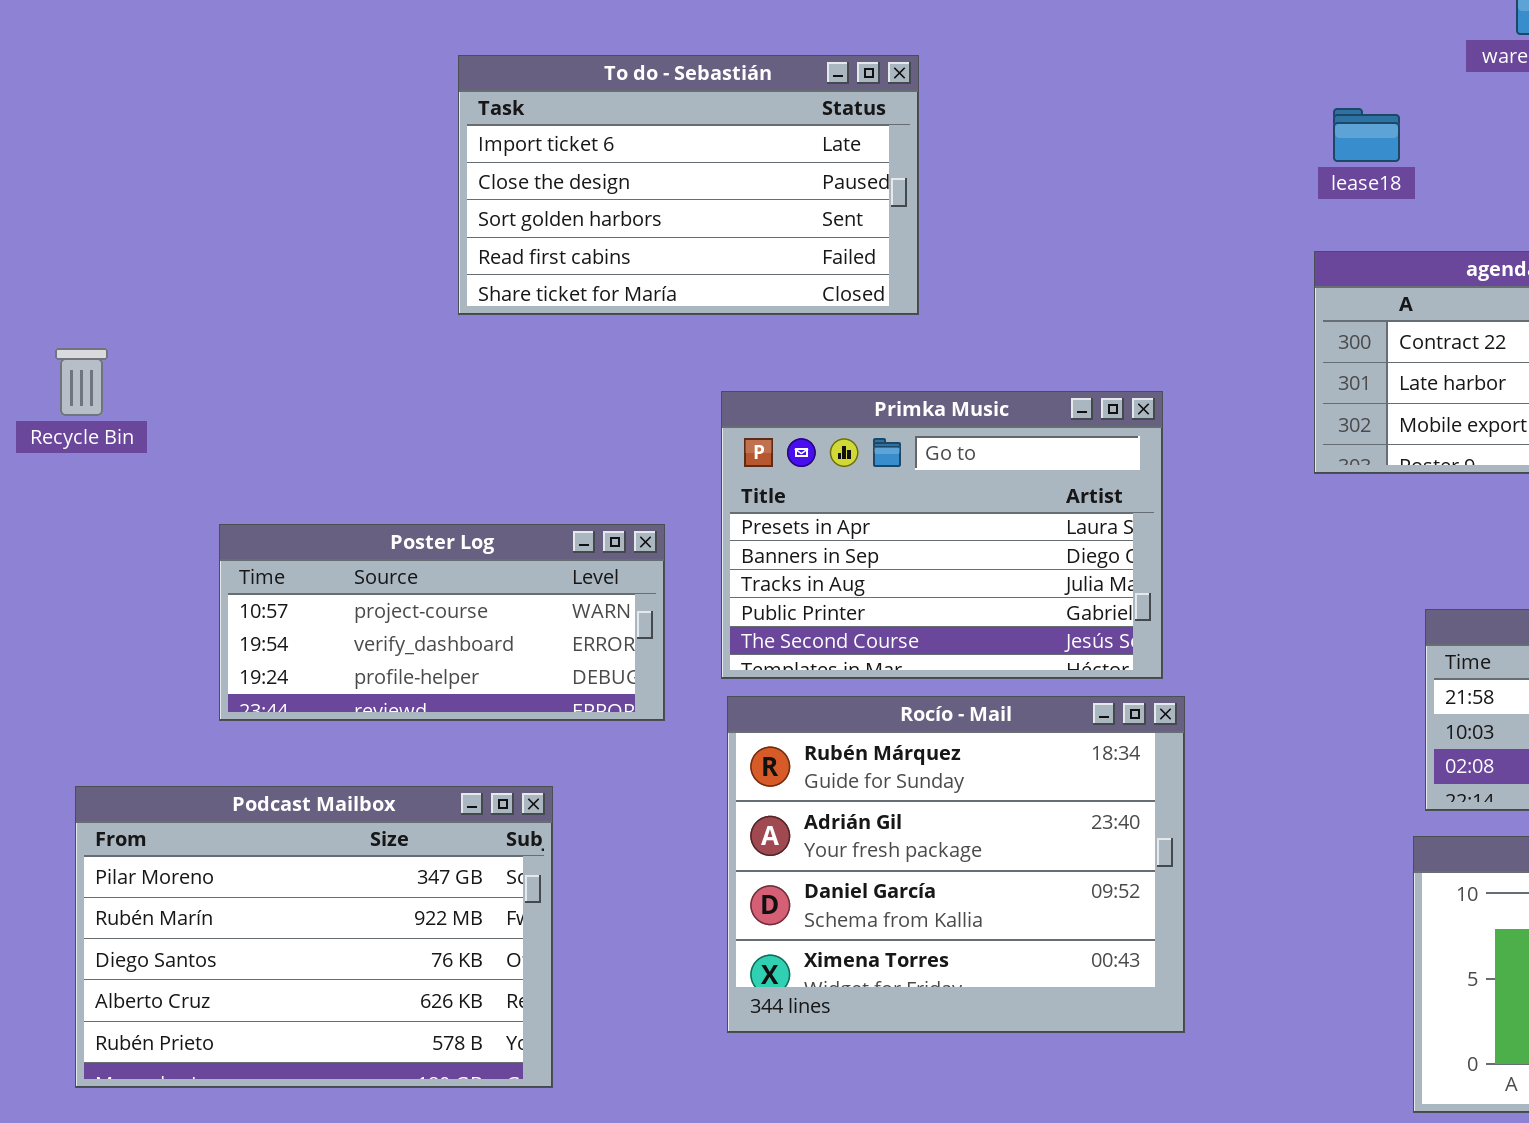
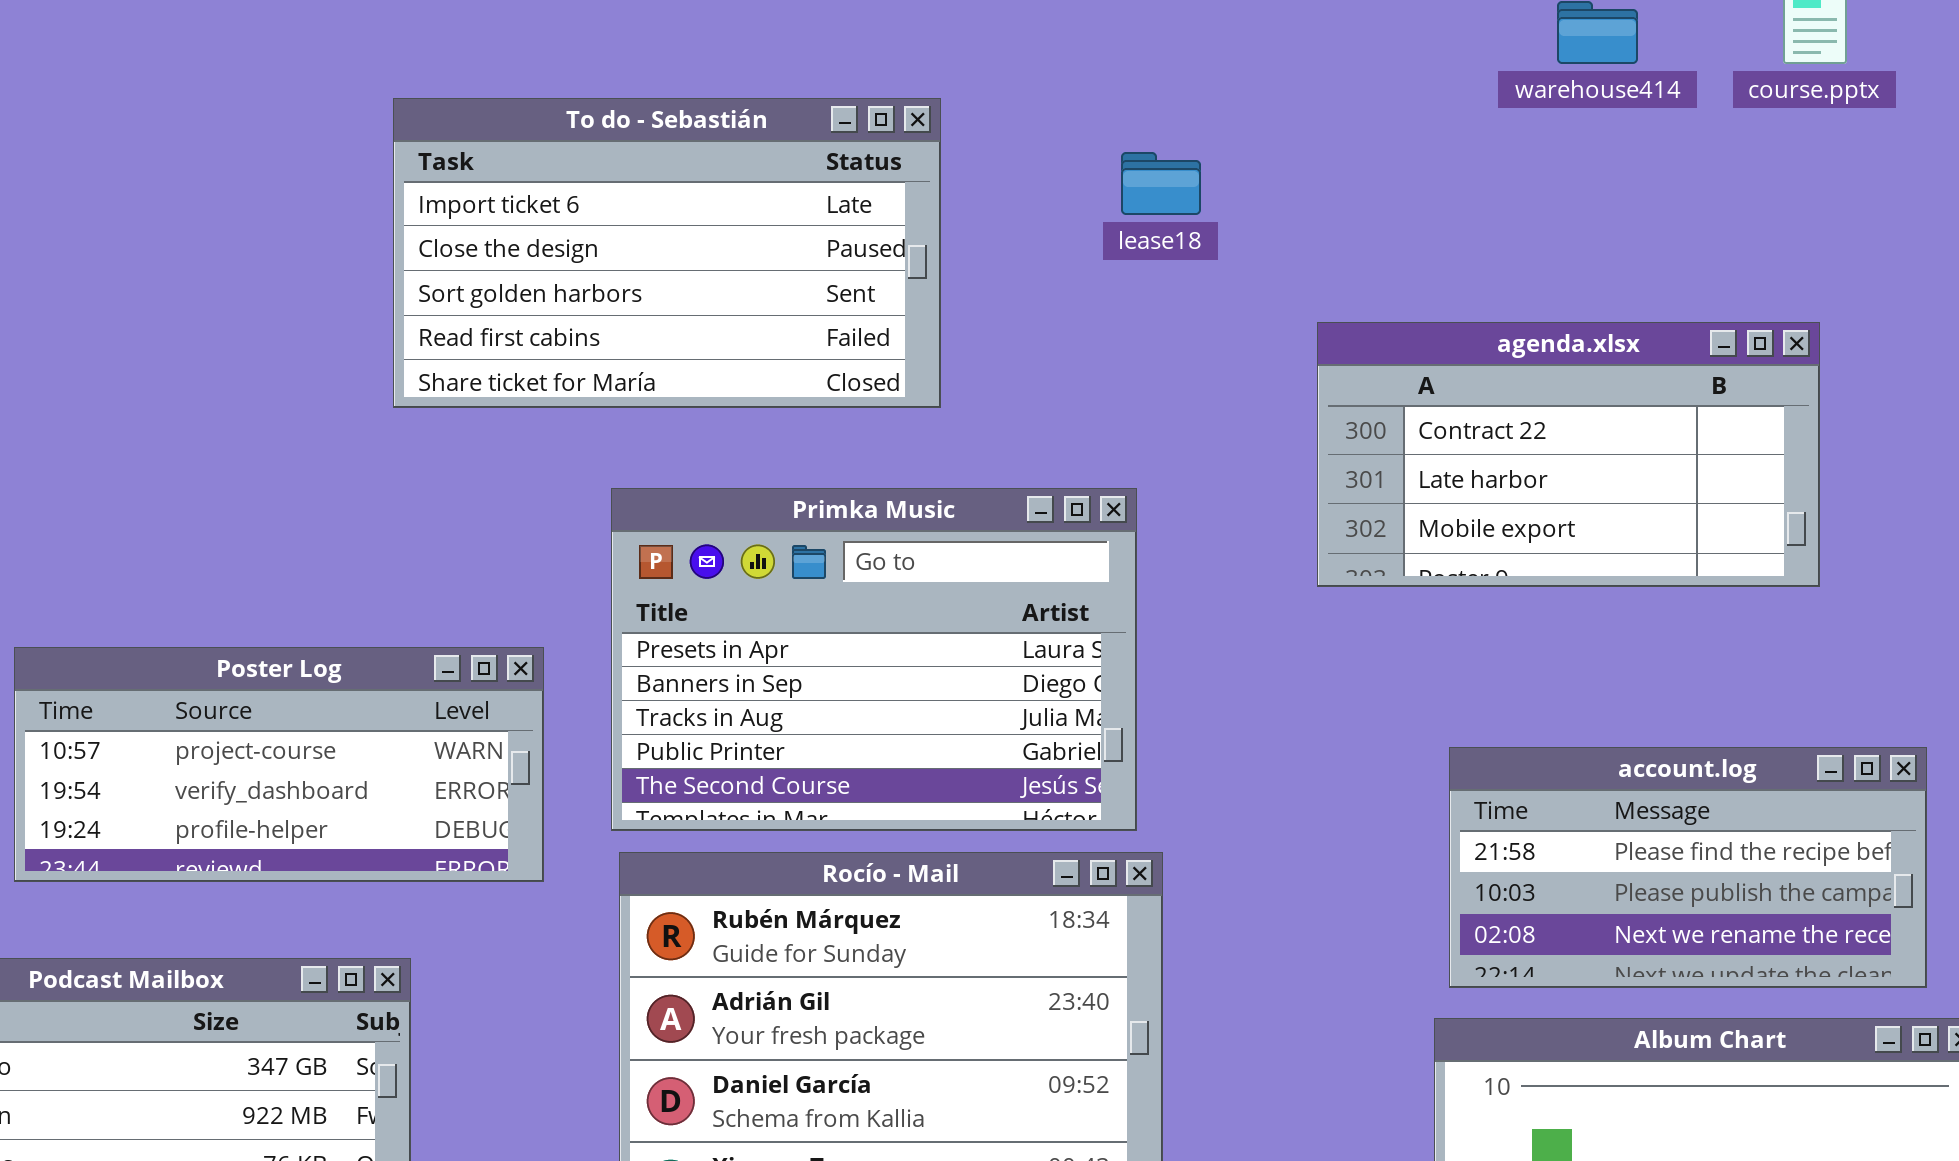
To do - Sebastián: [458,55,919,315] -> [393,98,941,408], moved
lease18: [1333,108,1400,162] -> [1121,152,1201,215], moved

